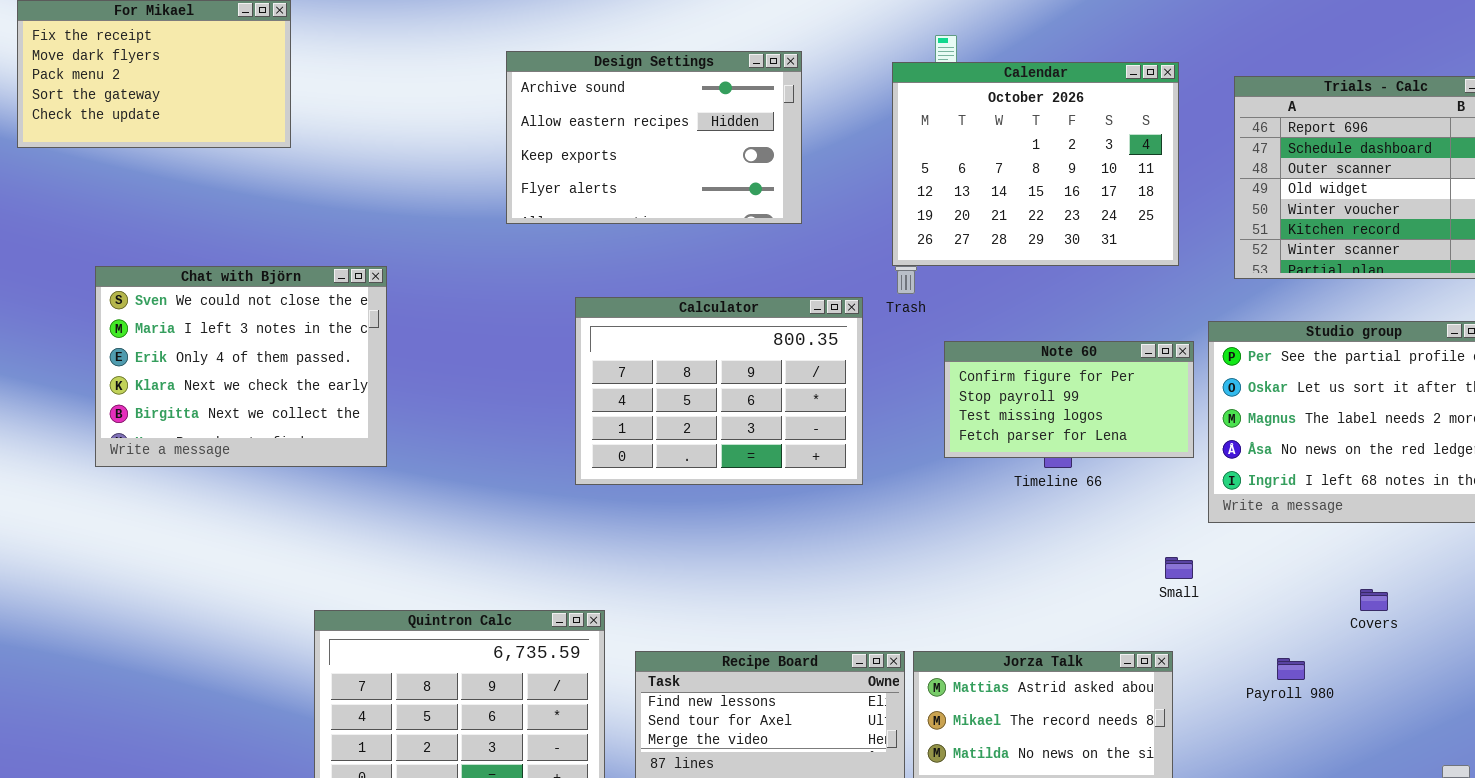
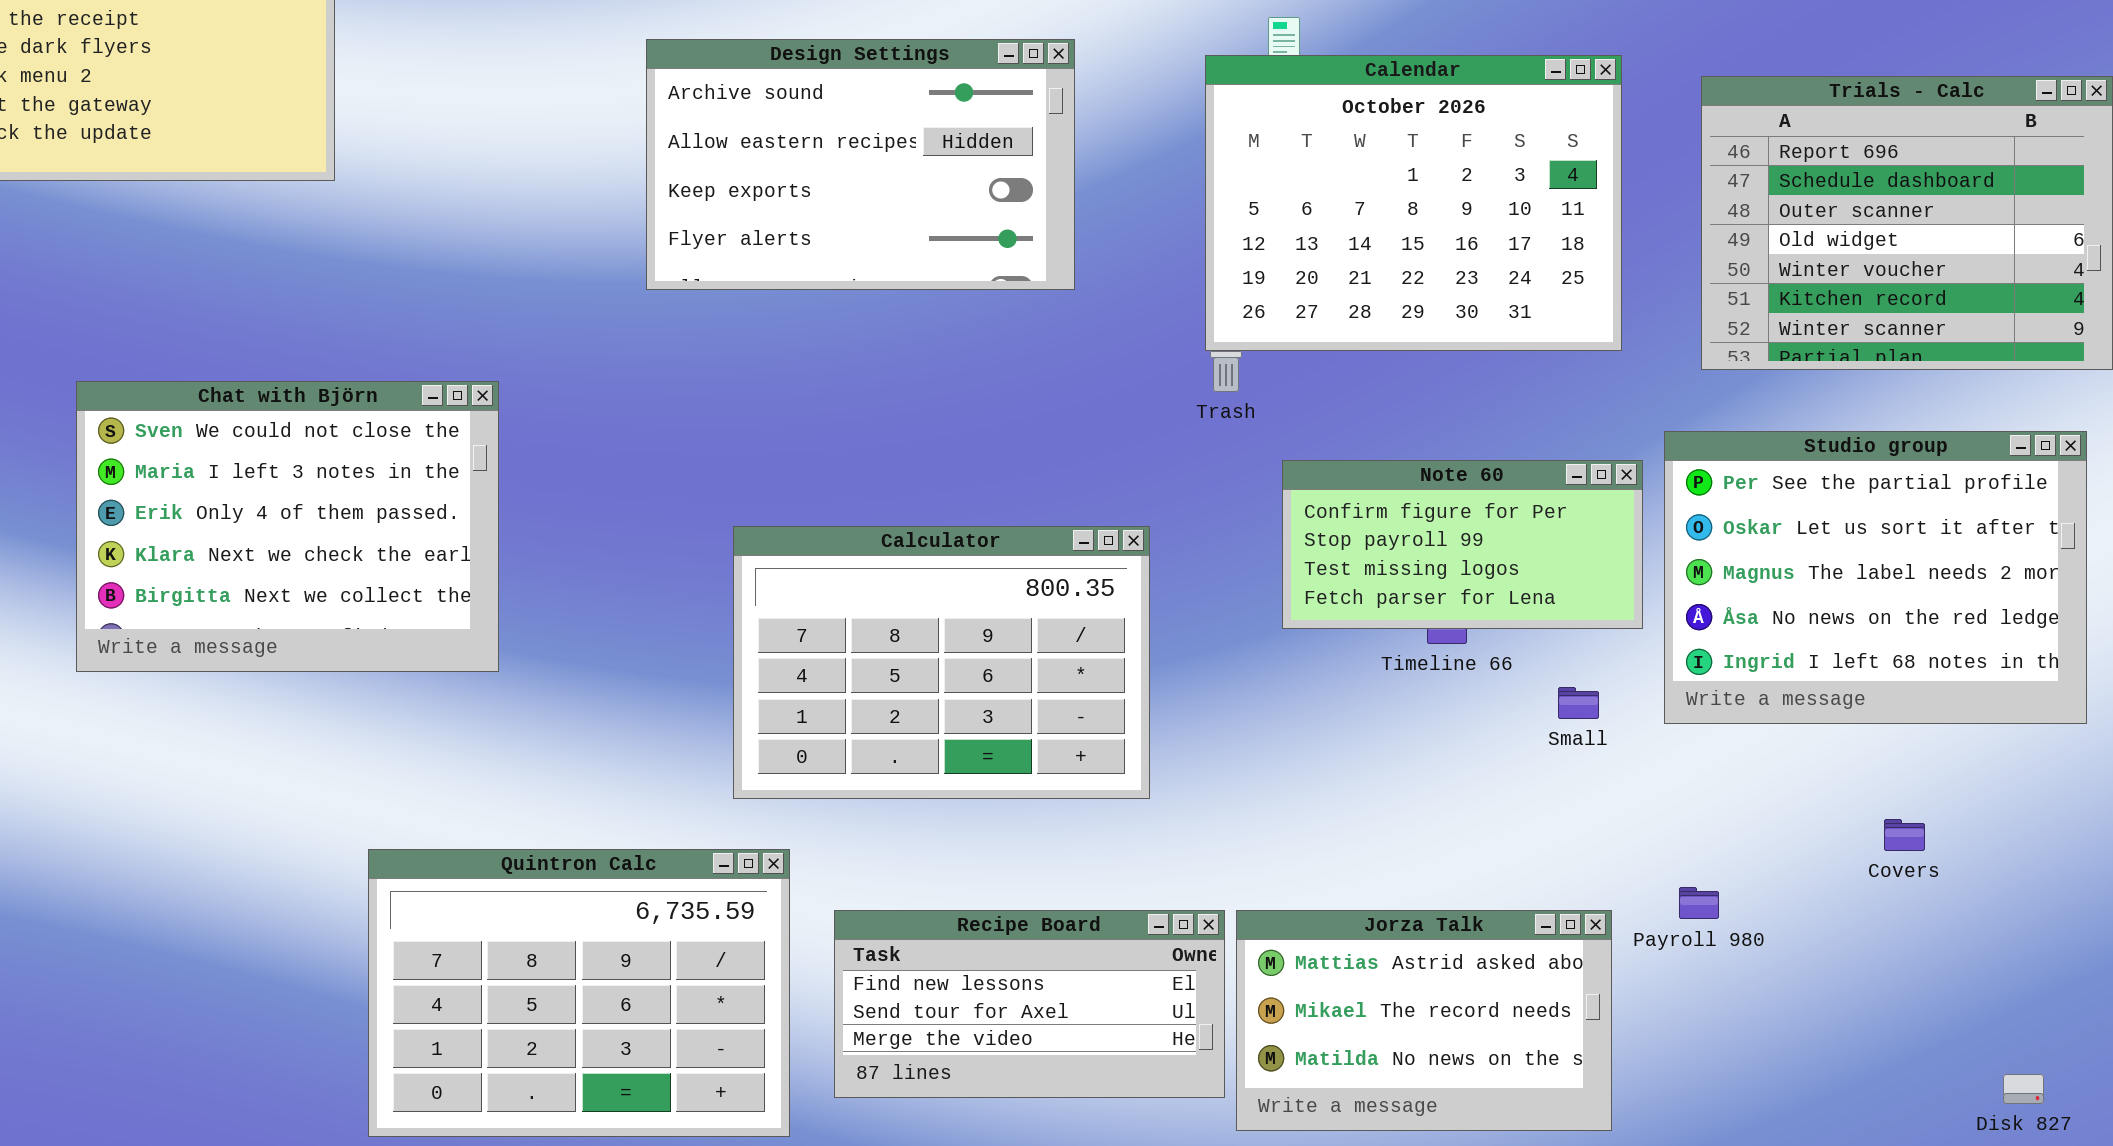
Chat with Björn: [95,266,387,467] -> [76,381,499,672], moved
Calculator: [575,297,863,485] -> [733,526,1150,799], moved
Small: [1165,557,1193,579] -> [1558,687,1599,719], moved
Payroll 980: [1277,658,1305,680] -> [1679,887,1719,919], moved

